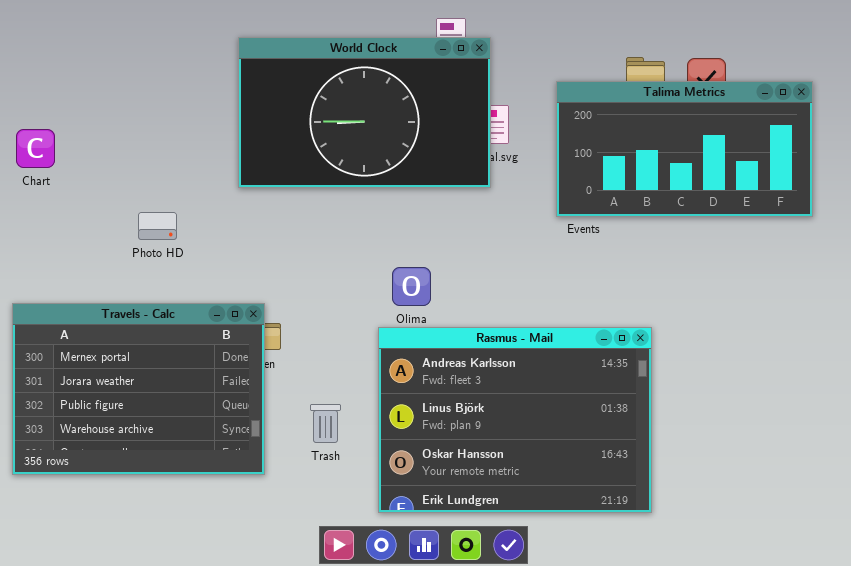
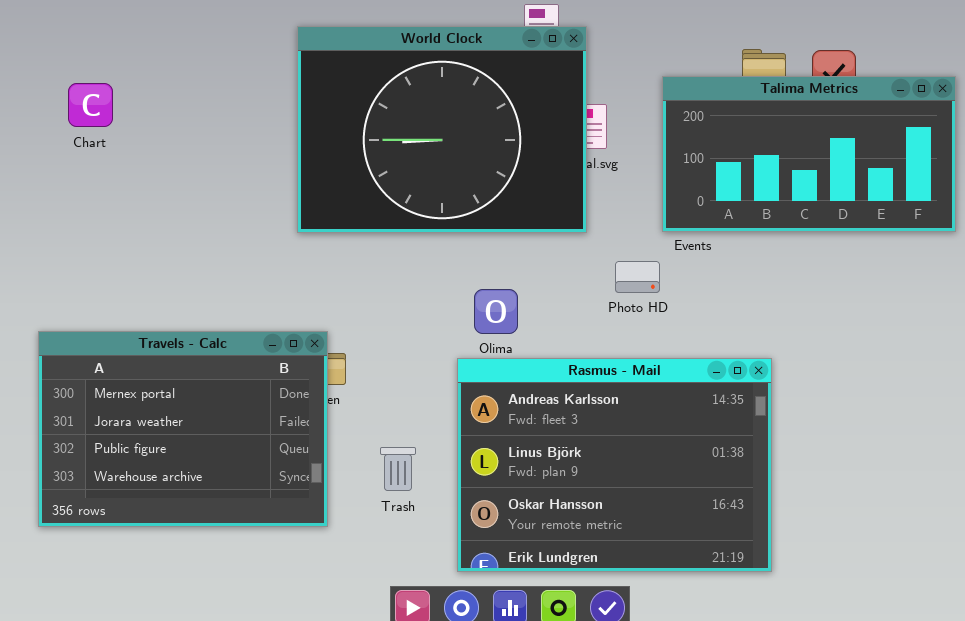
World Clock: [238,37,491,188] -> [297,26,587,233], resized
Chart: [16,129,55,168] -> [68,83,113,127], moved
Photo HD: [138,212,177,240] -> [615,261,660,293], moved

